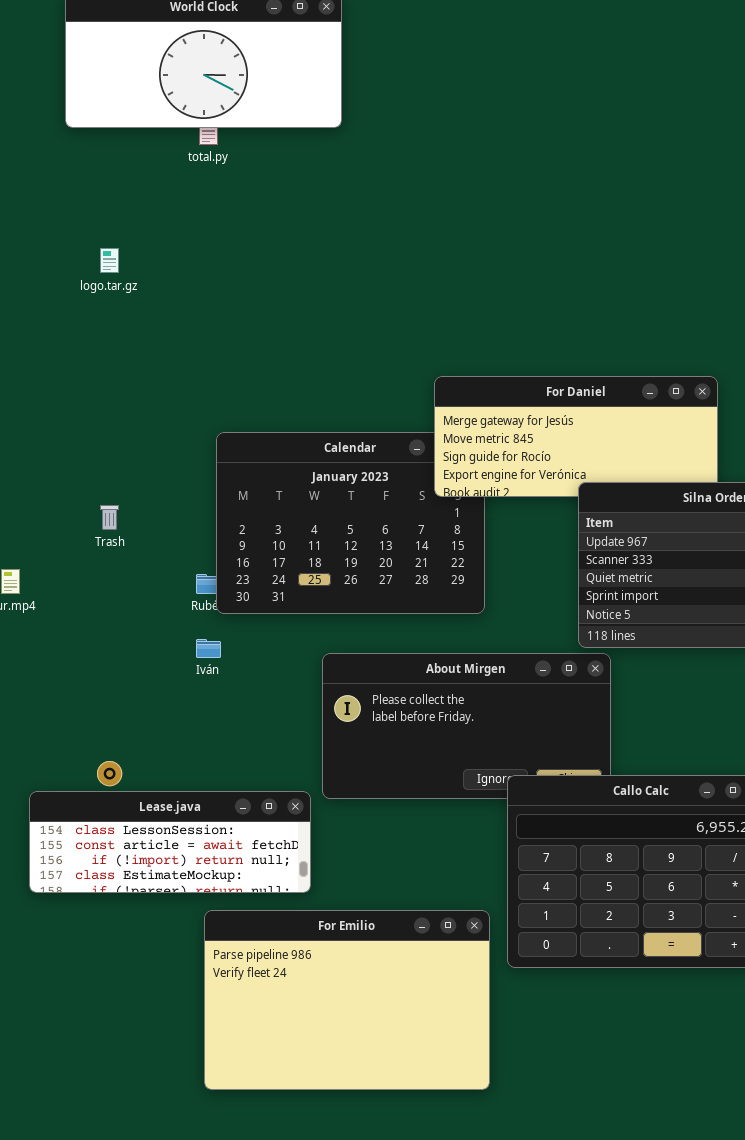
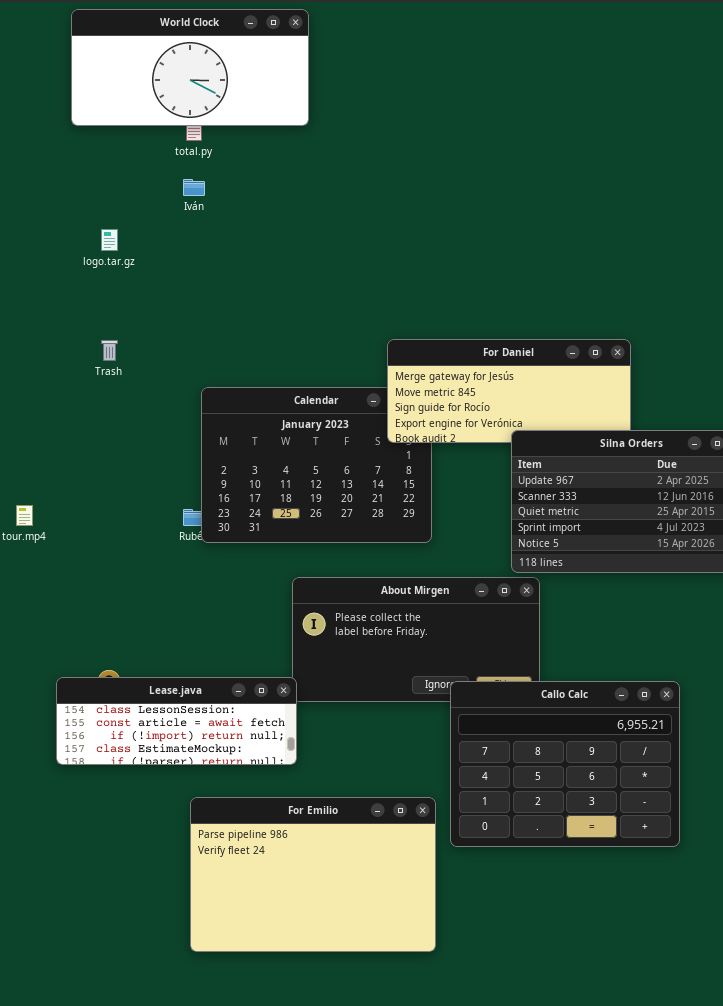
Trash: [100,505,119,530] -> [101,340,118,361], moved
Iván: [196,639,221,658] -> [183,179,205,196], moved
Lease.java: [29,791,311,893] -> [56,677,297,765], moved

